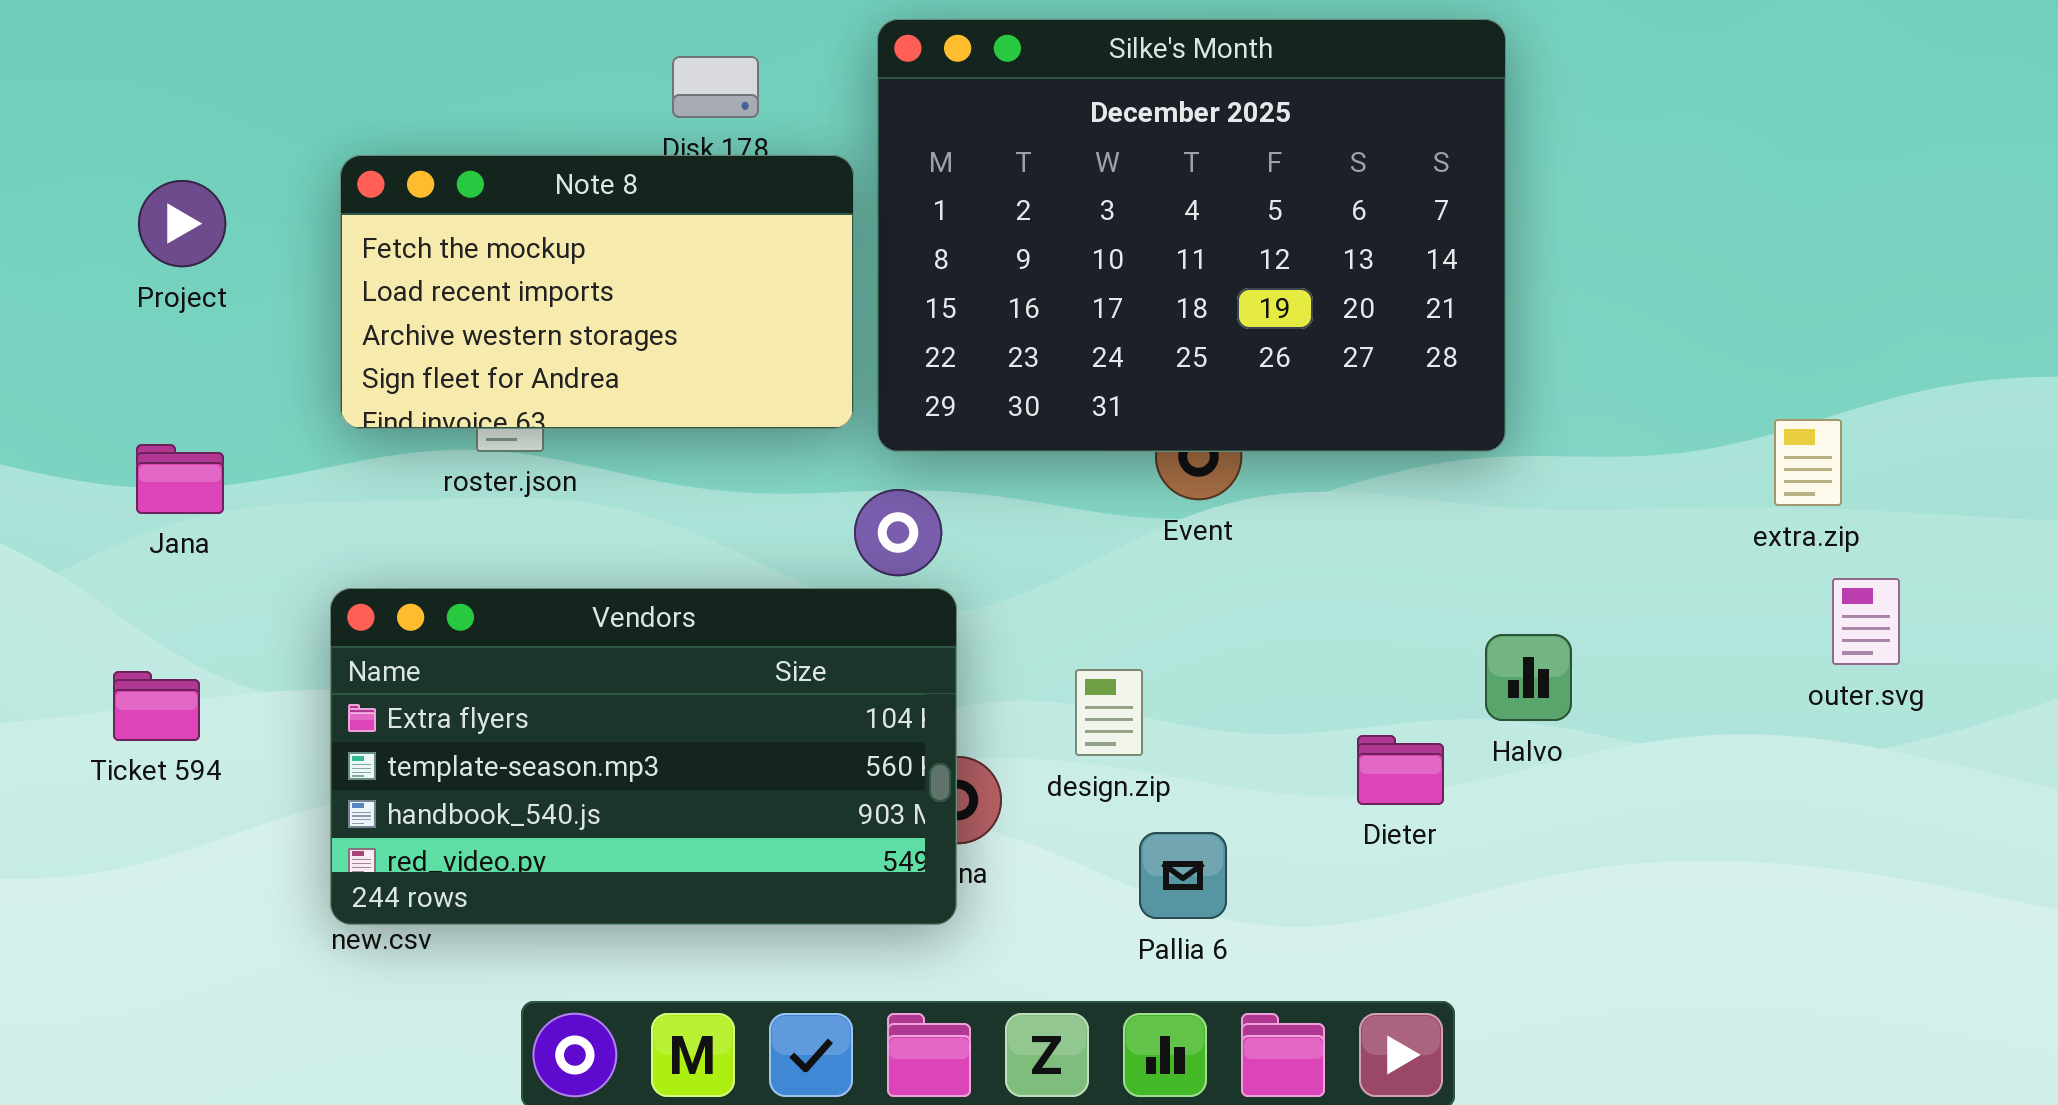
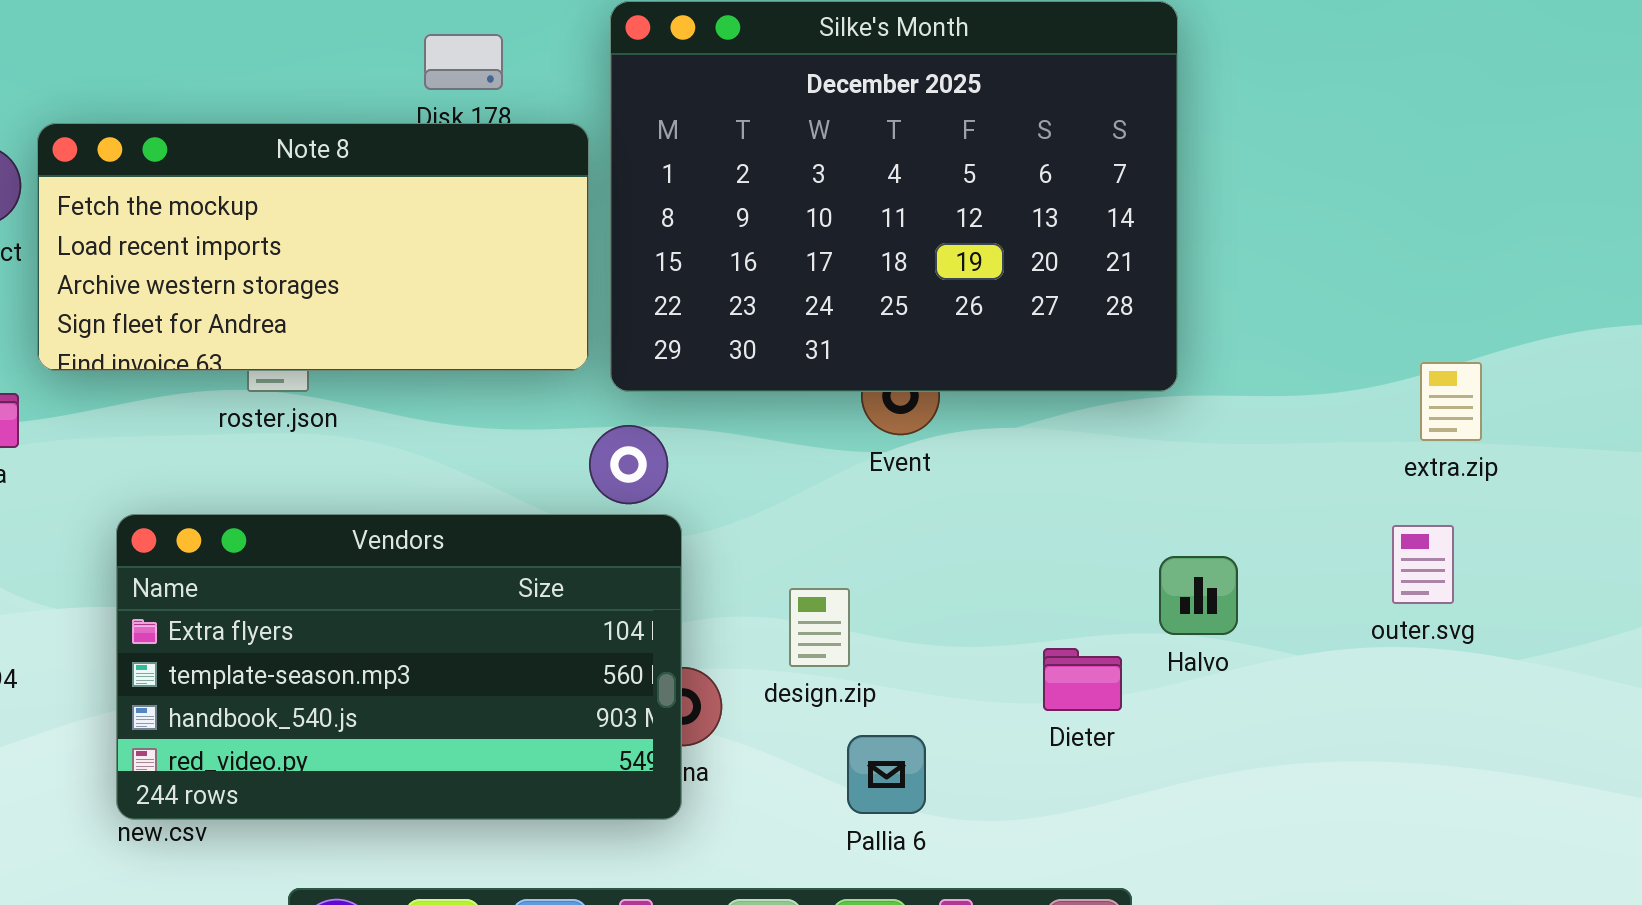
Note 8: [340,155,854,429] -> [37,123,589,371], resized
outer.svg: [1832,578,1900,665] -> [1392,525,1454,604], moved

